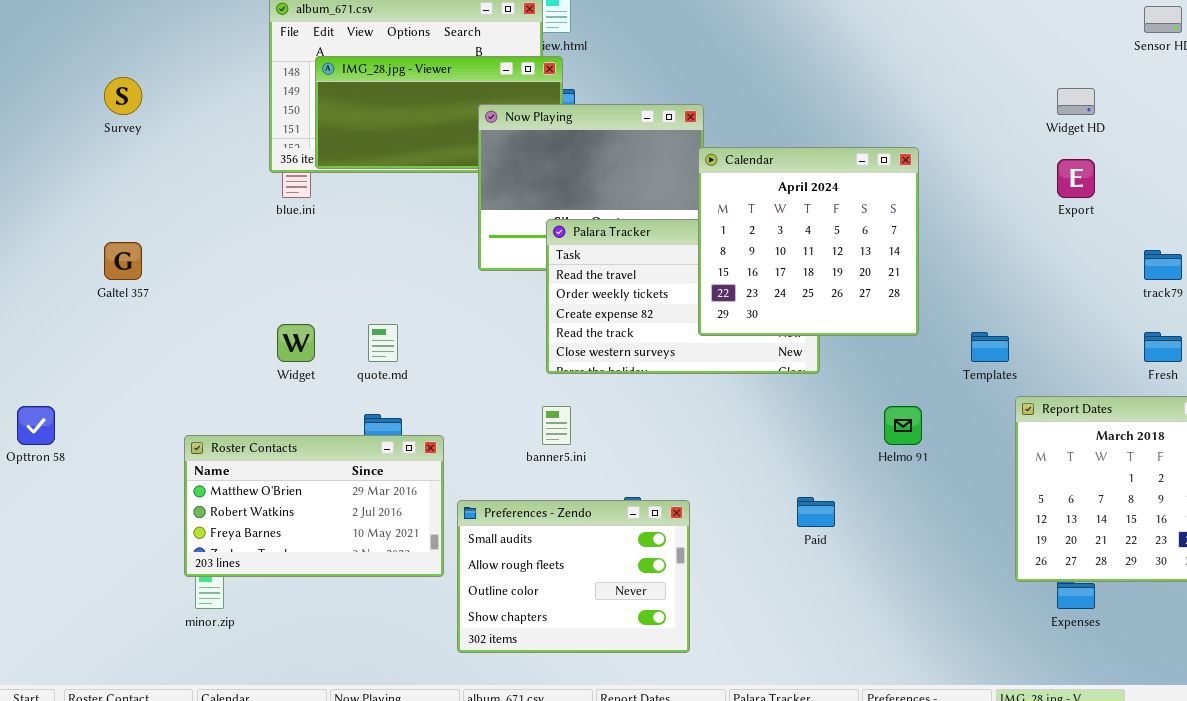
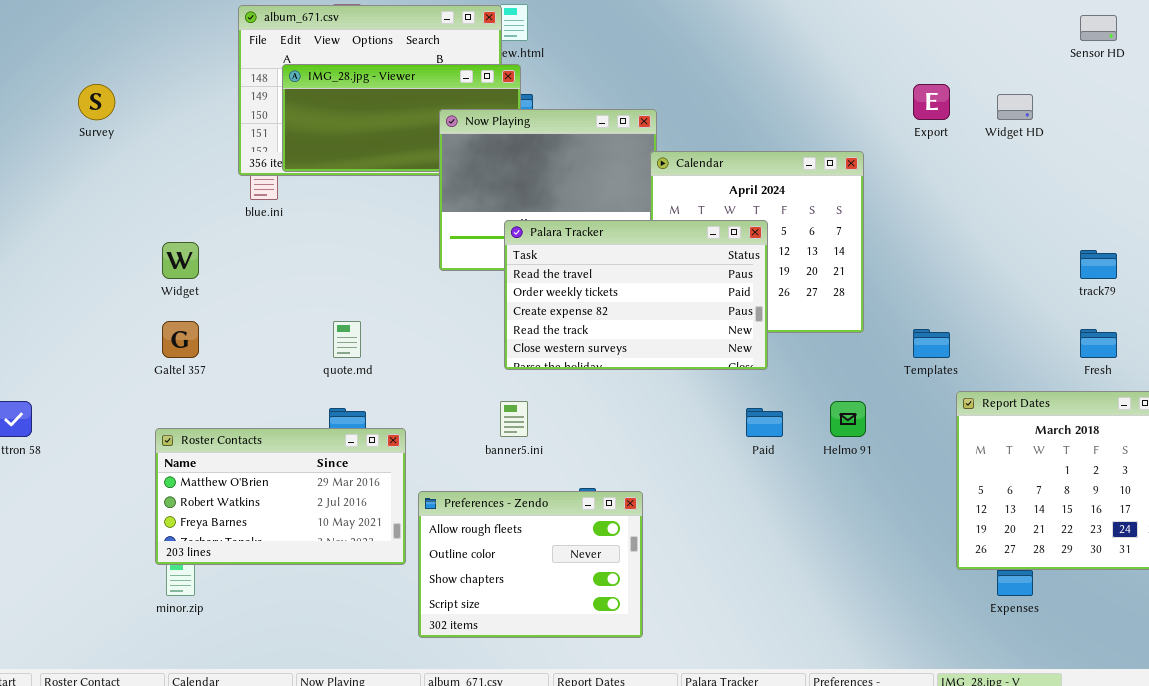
Export: [1057,159,1095,198] -> [913,84,950,120], moved
Palara Tracker: [546,219,820,374] -> [504,220,768,370], raised
Galtel 357: [104,242,142,280] -> [162,321,199,358], moved
Widget: [277,324,315,362] -> [162,242,199,279], moved
Paid: [797,497,835,527] -> [746,408,783,437], moved
Preferences - Zendo: [457,500,690,653] -> [418,491,643,638], scrolled down 1 row

